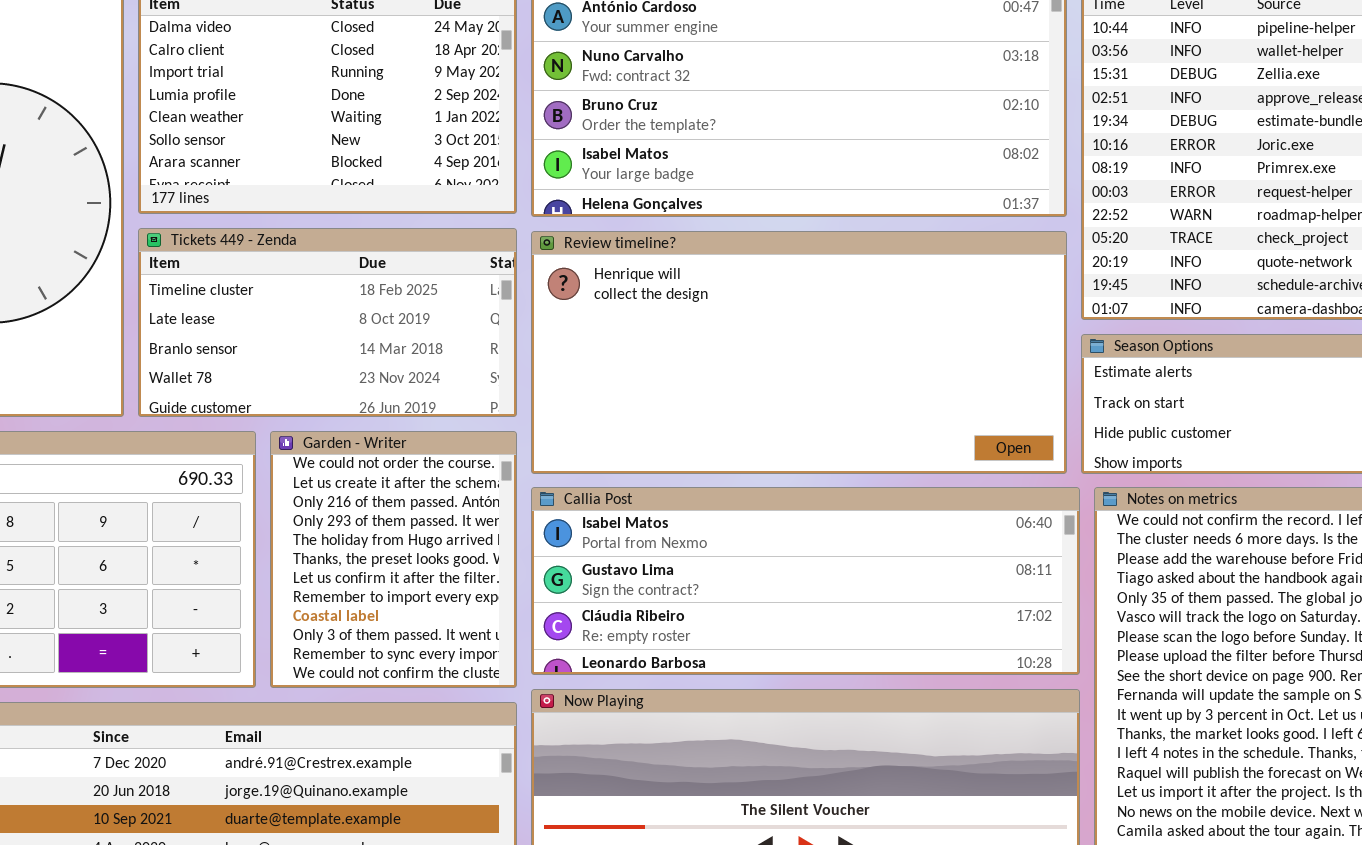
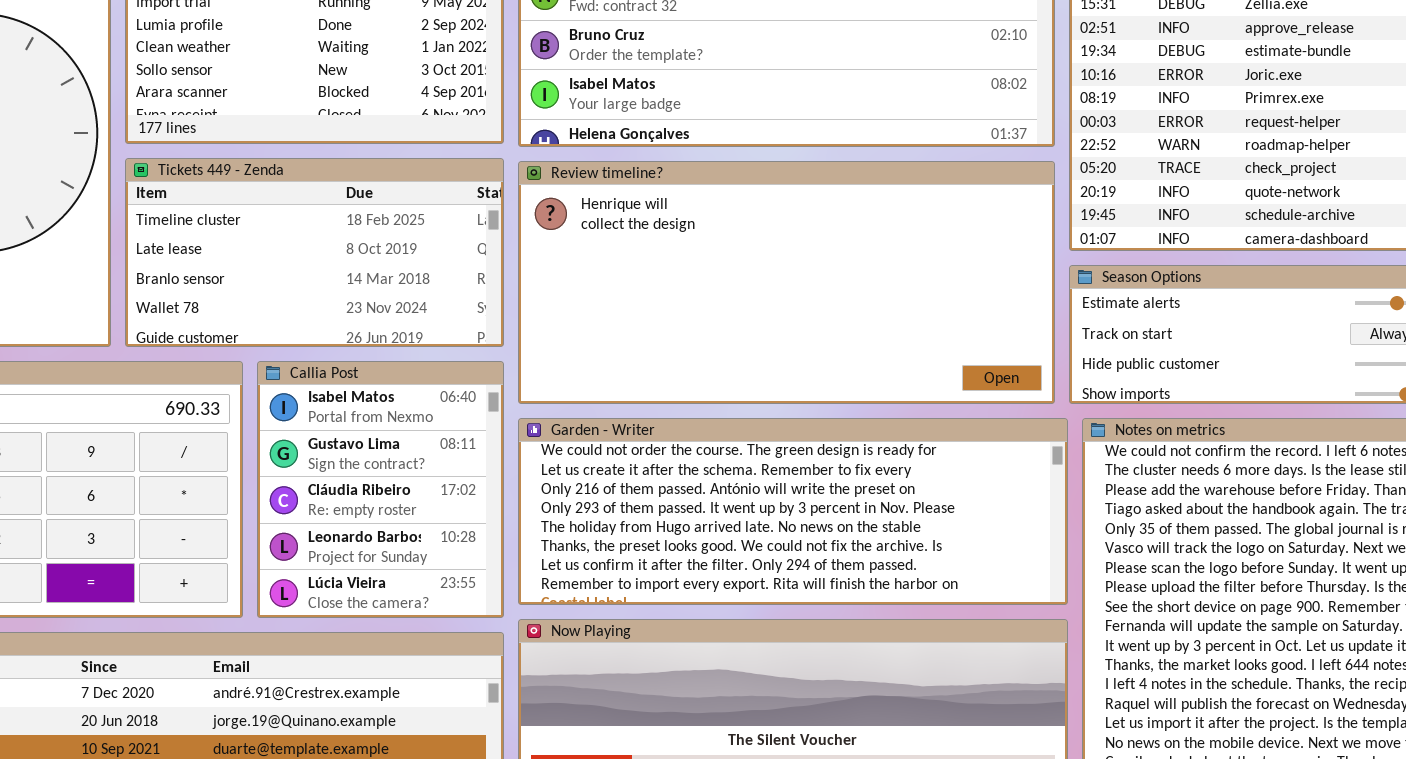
Garden - Writer: [270,431,517,688] -> [518,418,1068,605], moved, resized
Callia Post: [531,487,1080,675] -> [257,361,504,618], moved, resized

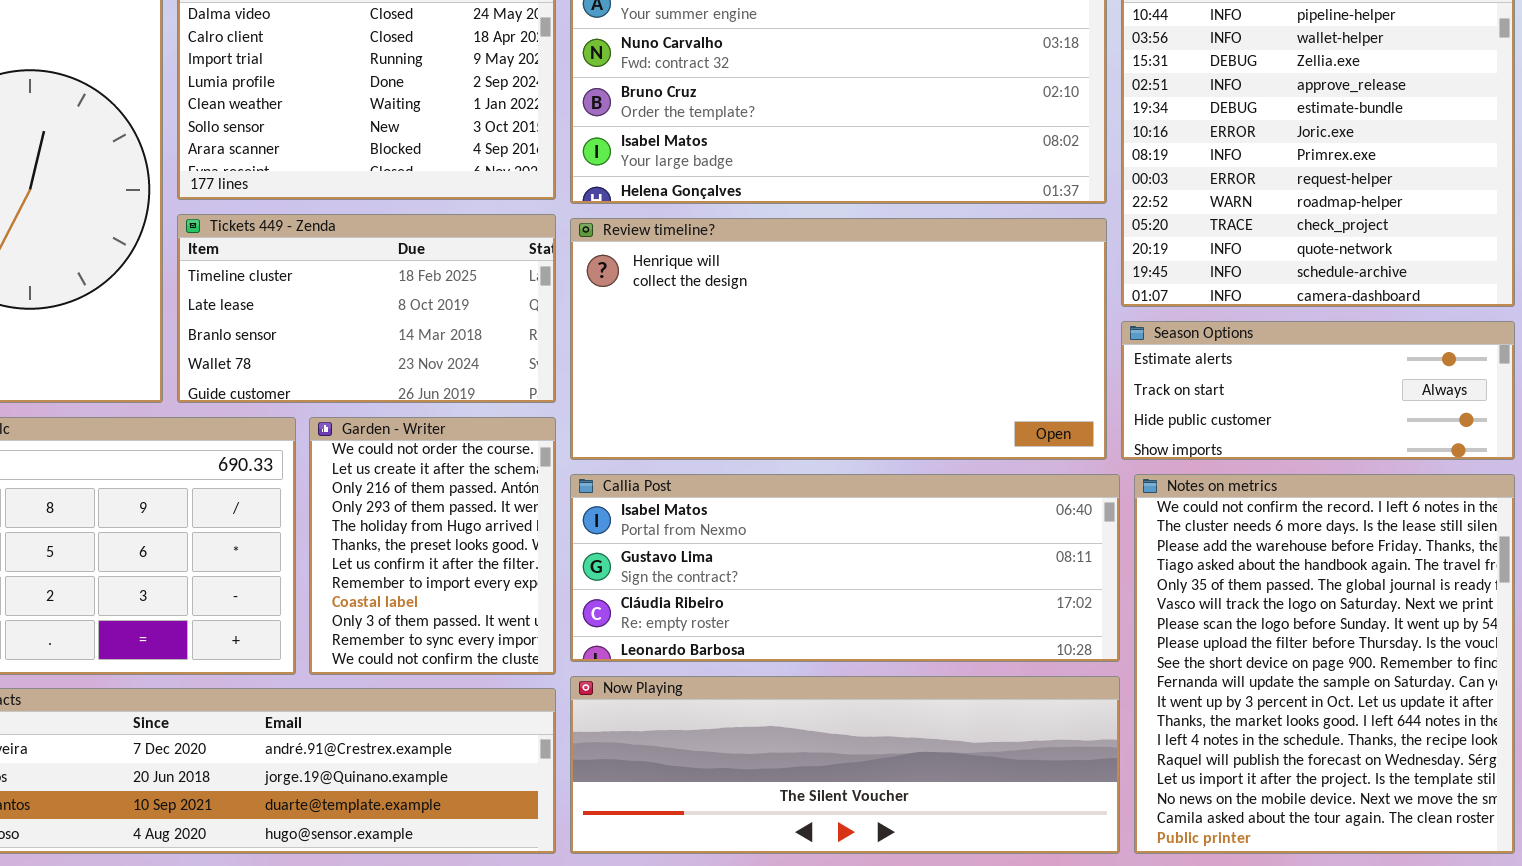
Callia Post: [257,361,504,618] -> [570,474,1120,662], moved, resized
Garden - Writer: [518,418,1068,605] -> [309,417,556,675], moved, resized

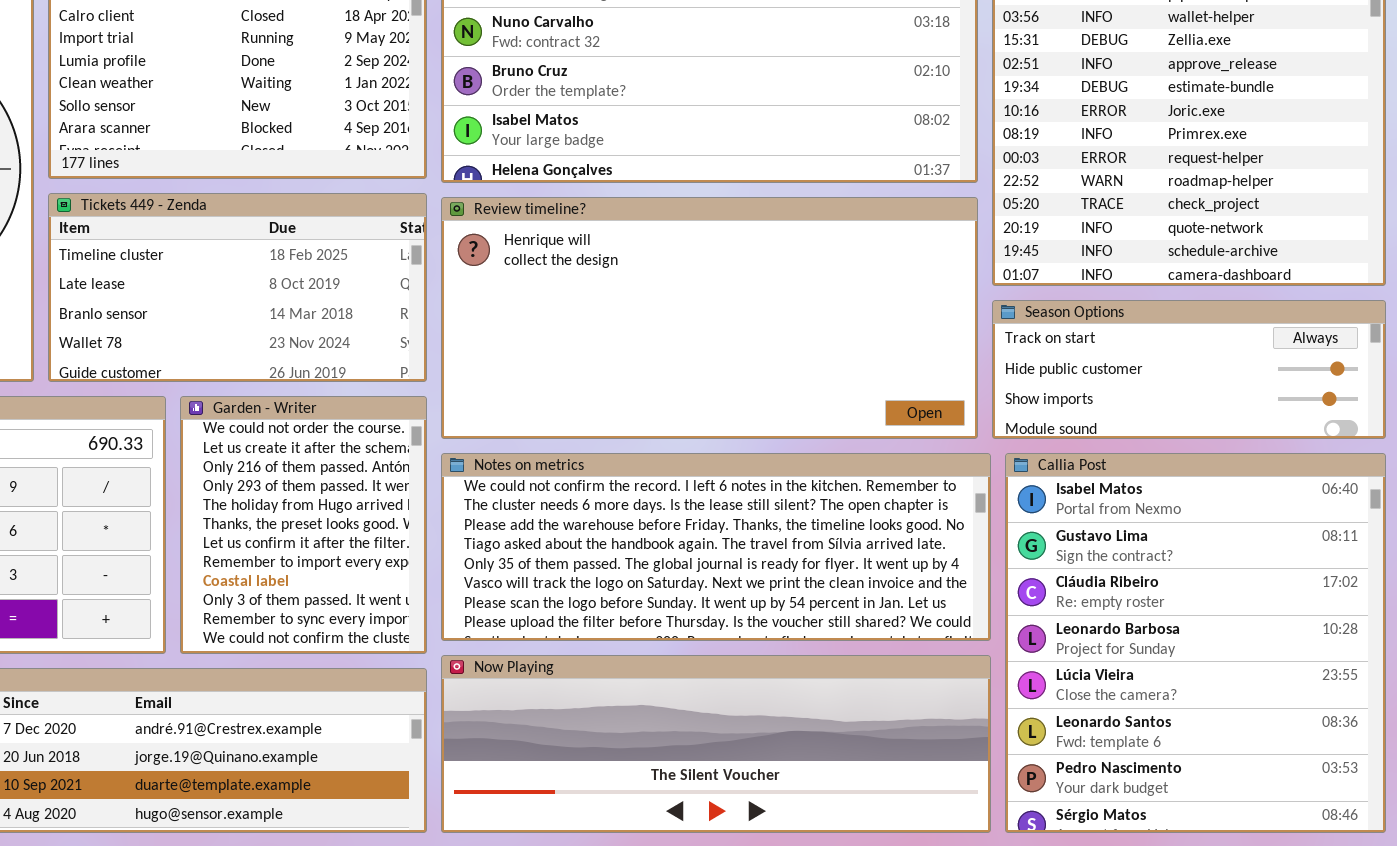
Season Options: [1121,321,1515,460] -> [992,300,1386,439], scrolled down 1 row
Callia Post: [570,474,1120,662] -> [1005,453,1386,833], moved, resized
Notes on metrics: [1134,474,1515,854] -> [441,453,991,641], moved, resized

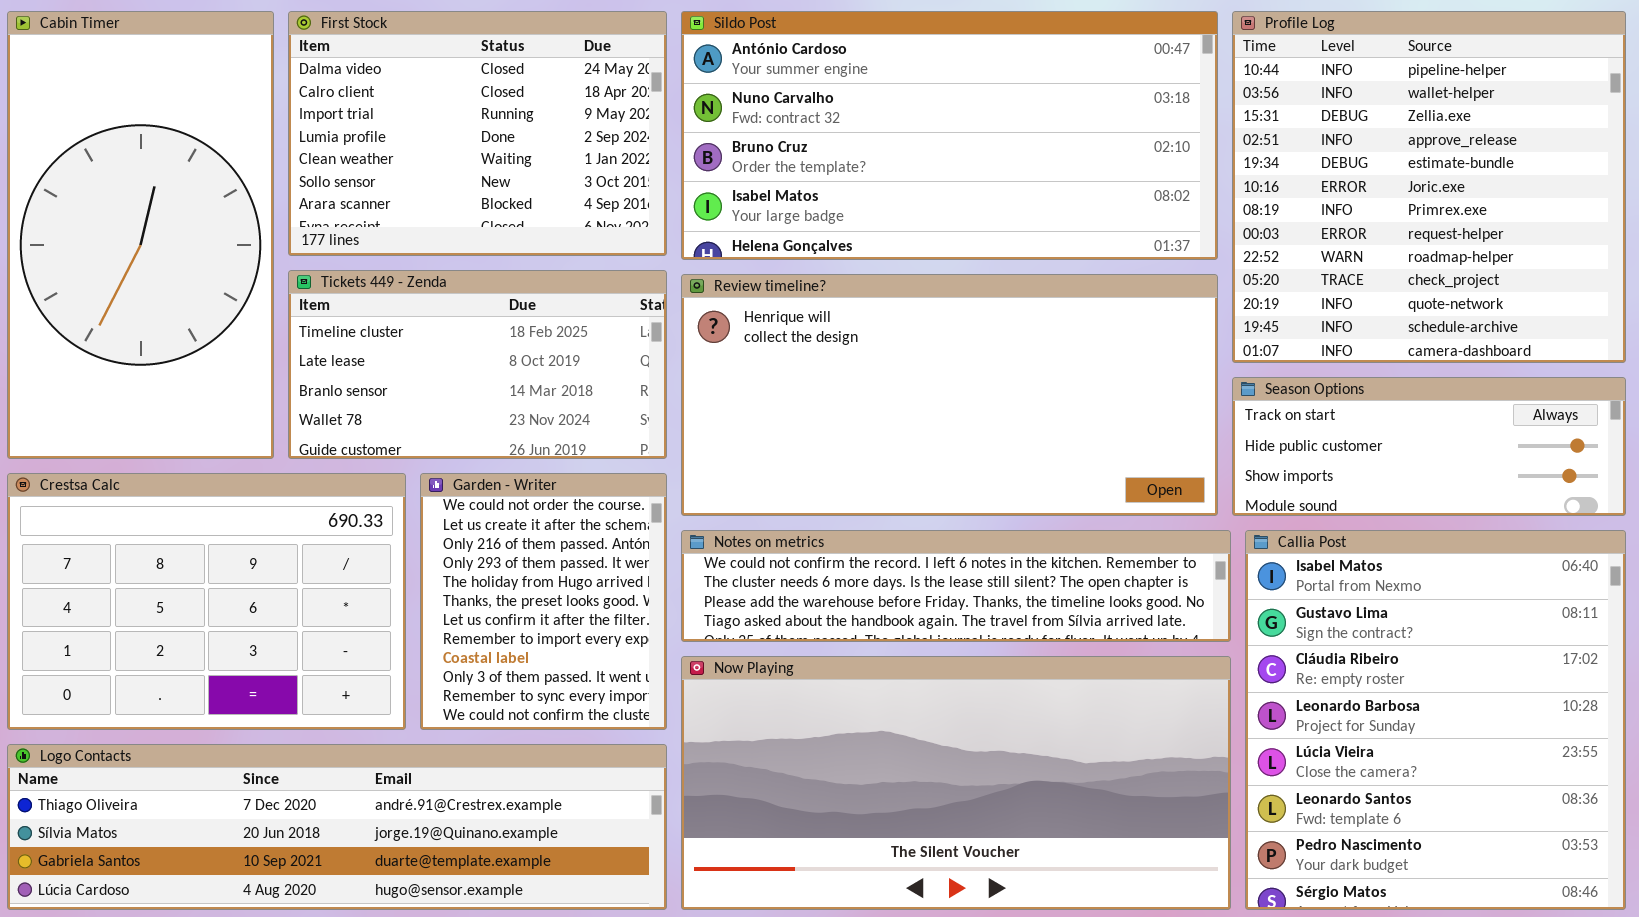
Notes on metrics: [441,453,991,641] -> [681,530,1231,642], resized
Now Playing: [441,655,991,833] -> [681,656,1231,910], resized

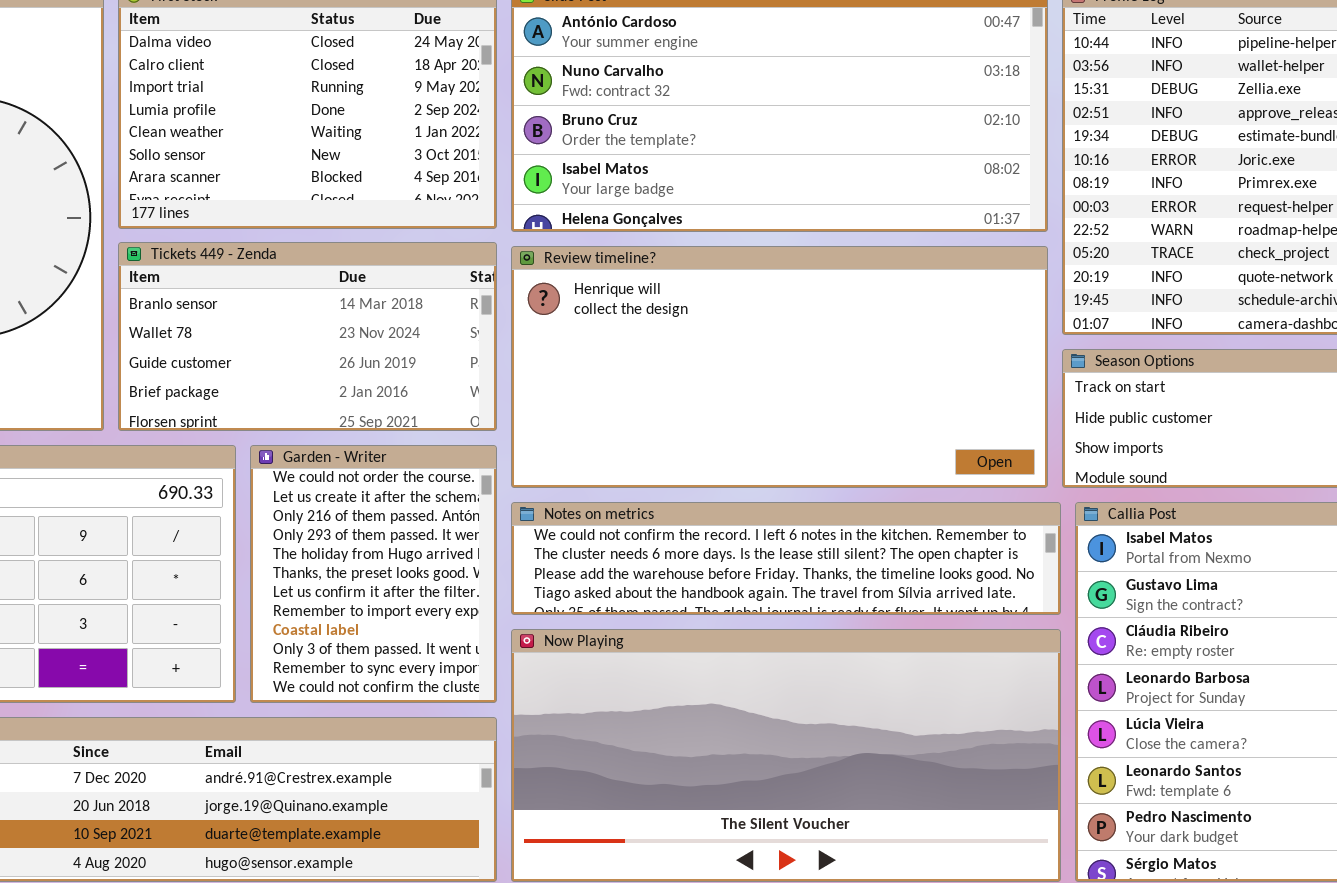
Tickets 449 - Zenda: [288,270,667,459] -> [118,242,497,431], scrolled down 2 rows

